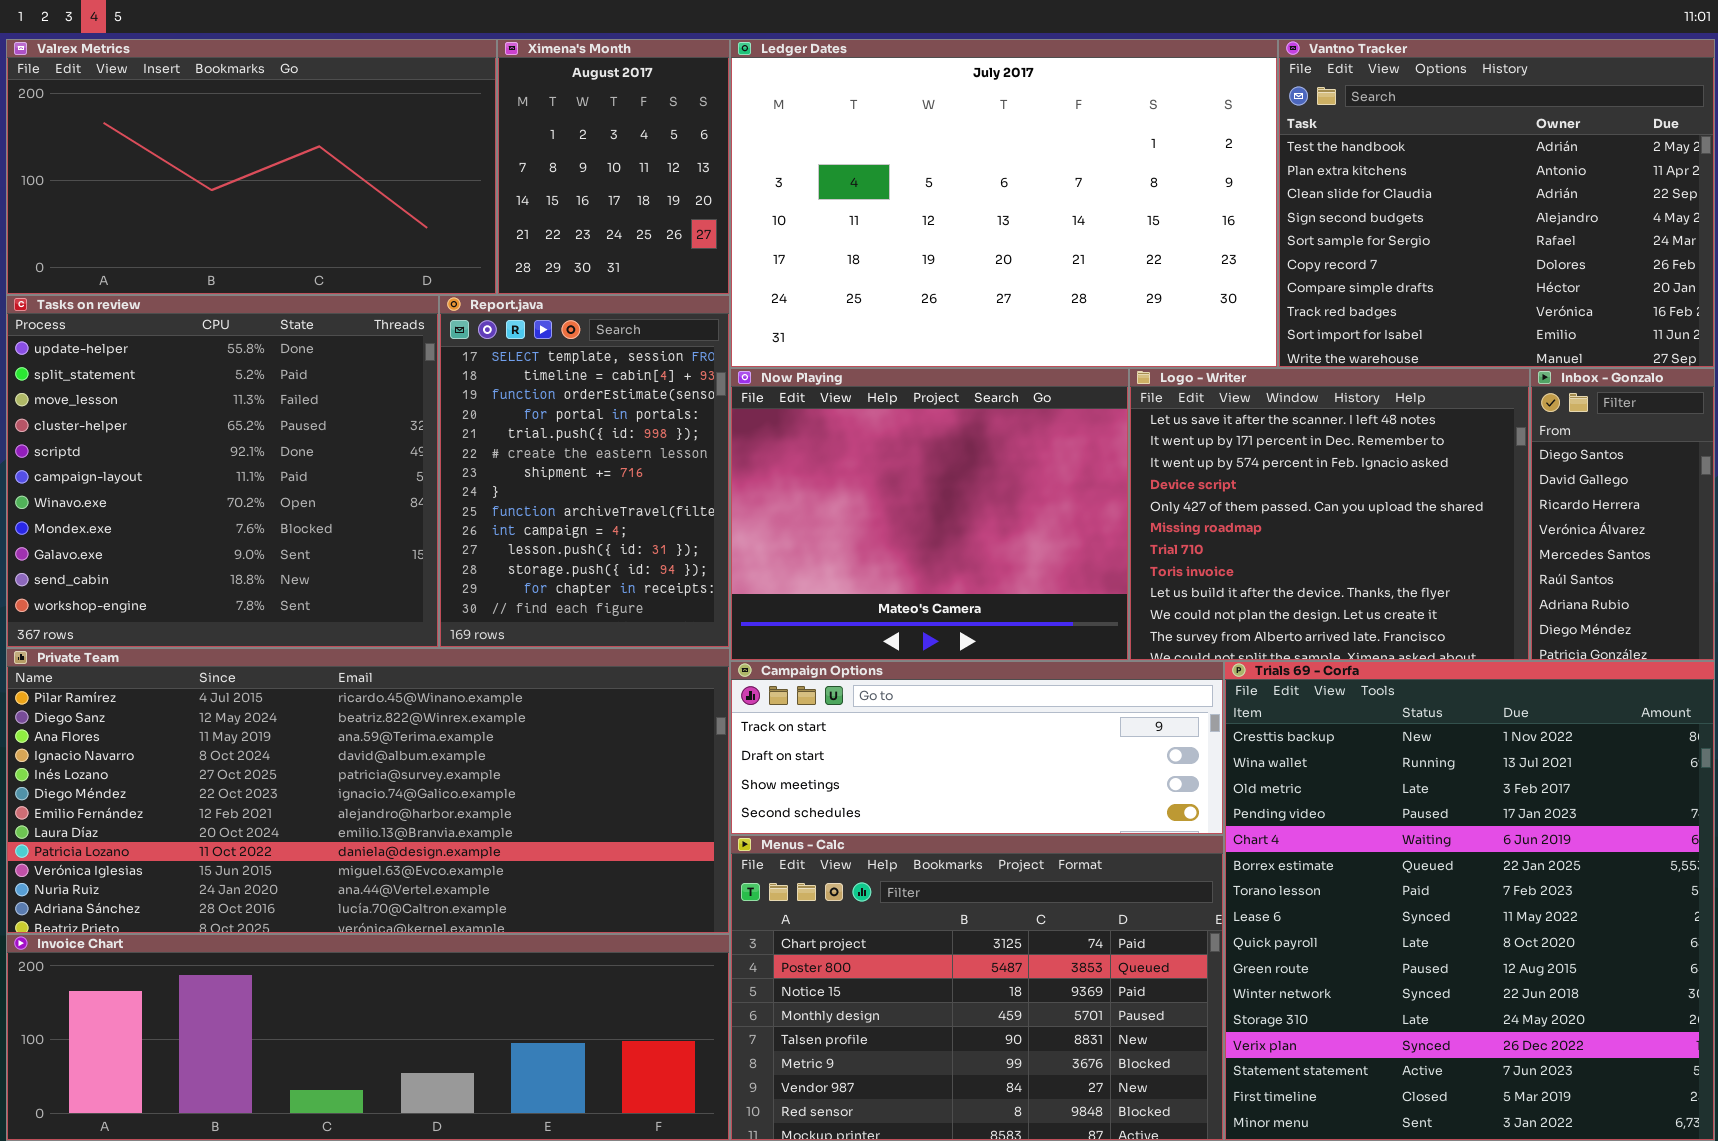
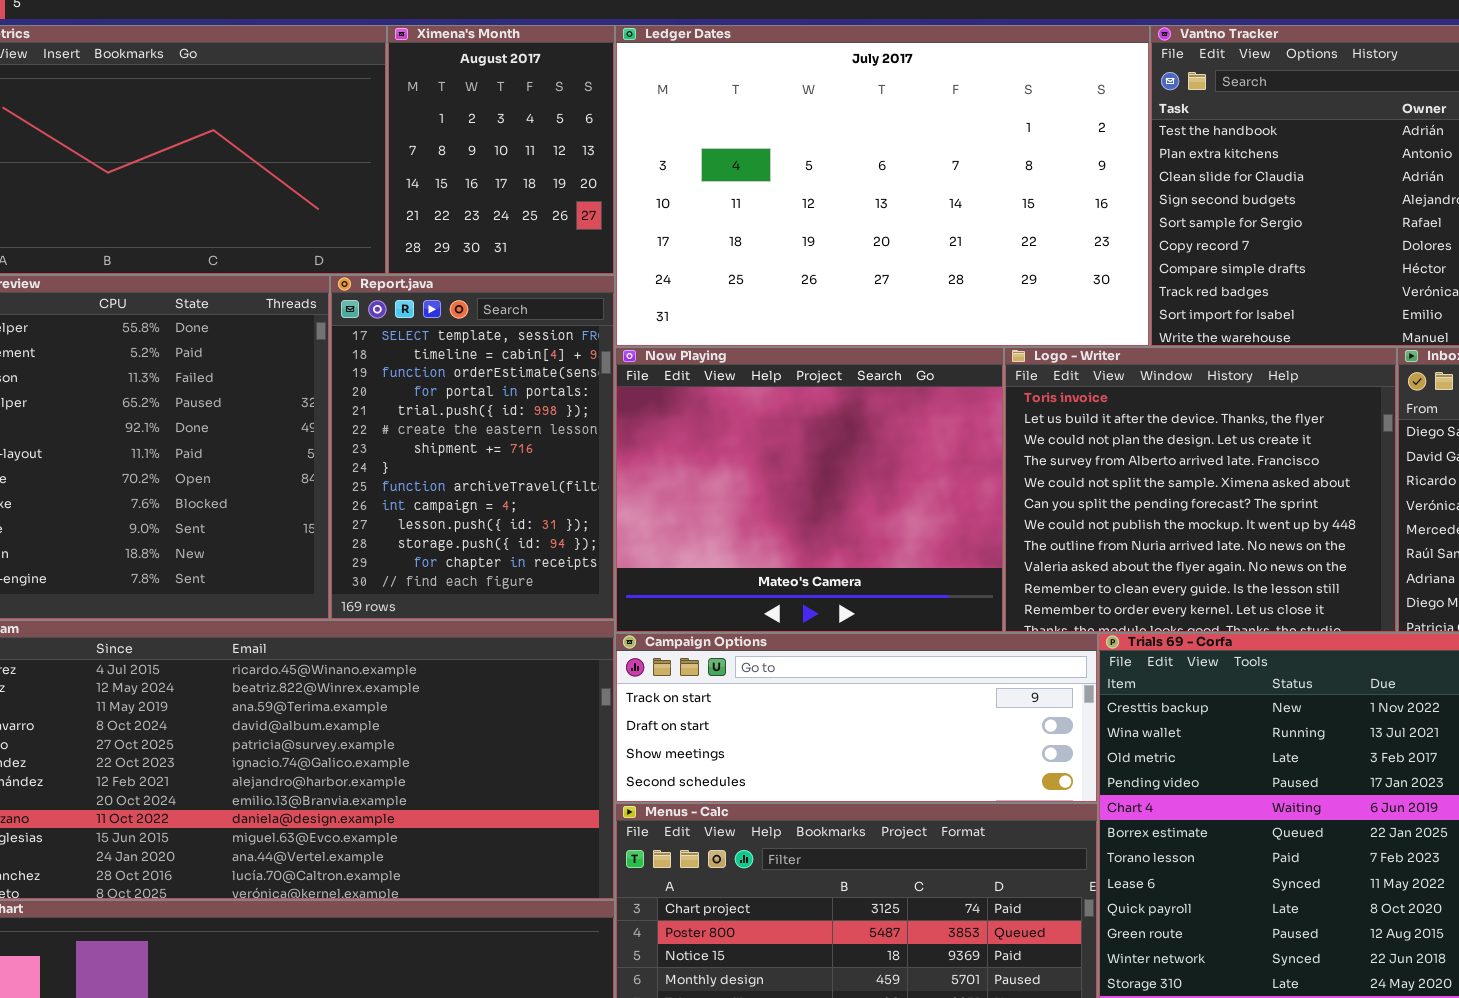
Logo - Writer: [1129,368,1530,661] -> [1004,347,1397,633], scrolled down 7 rows

